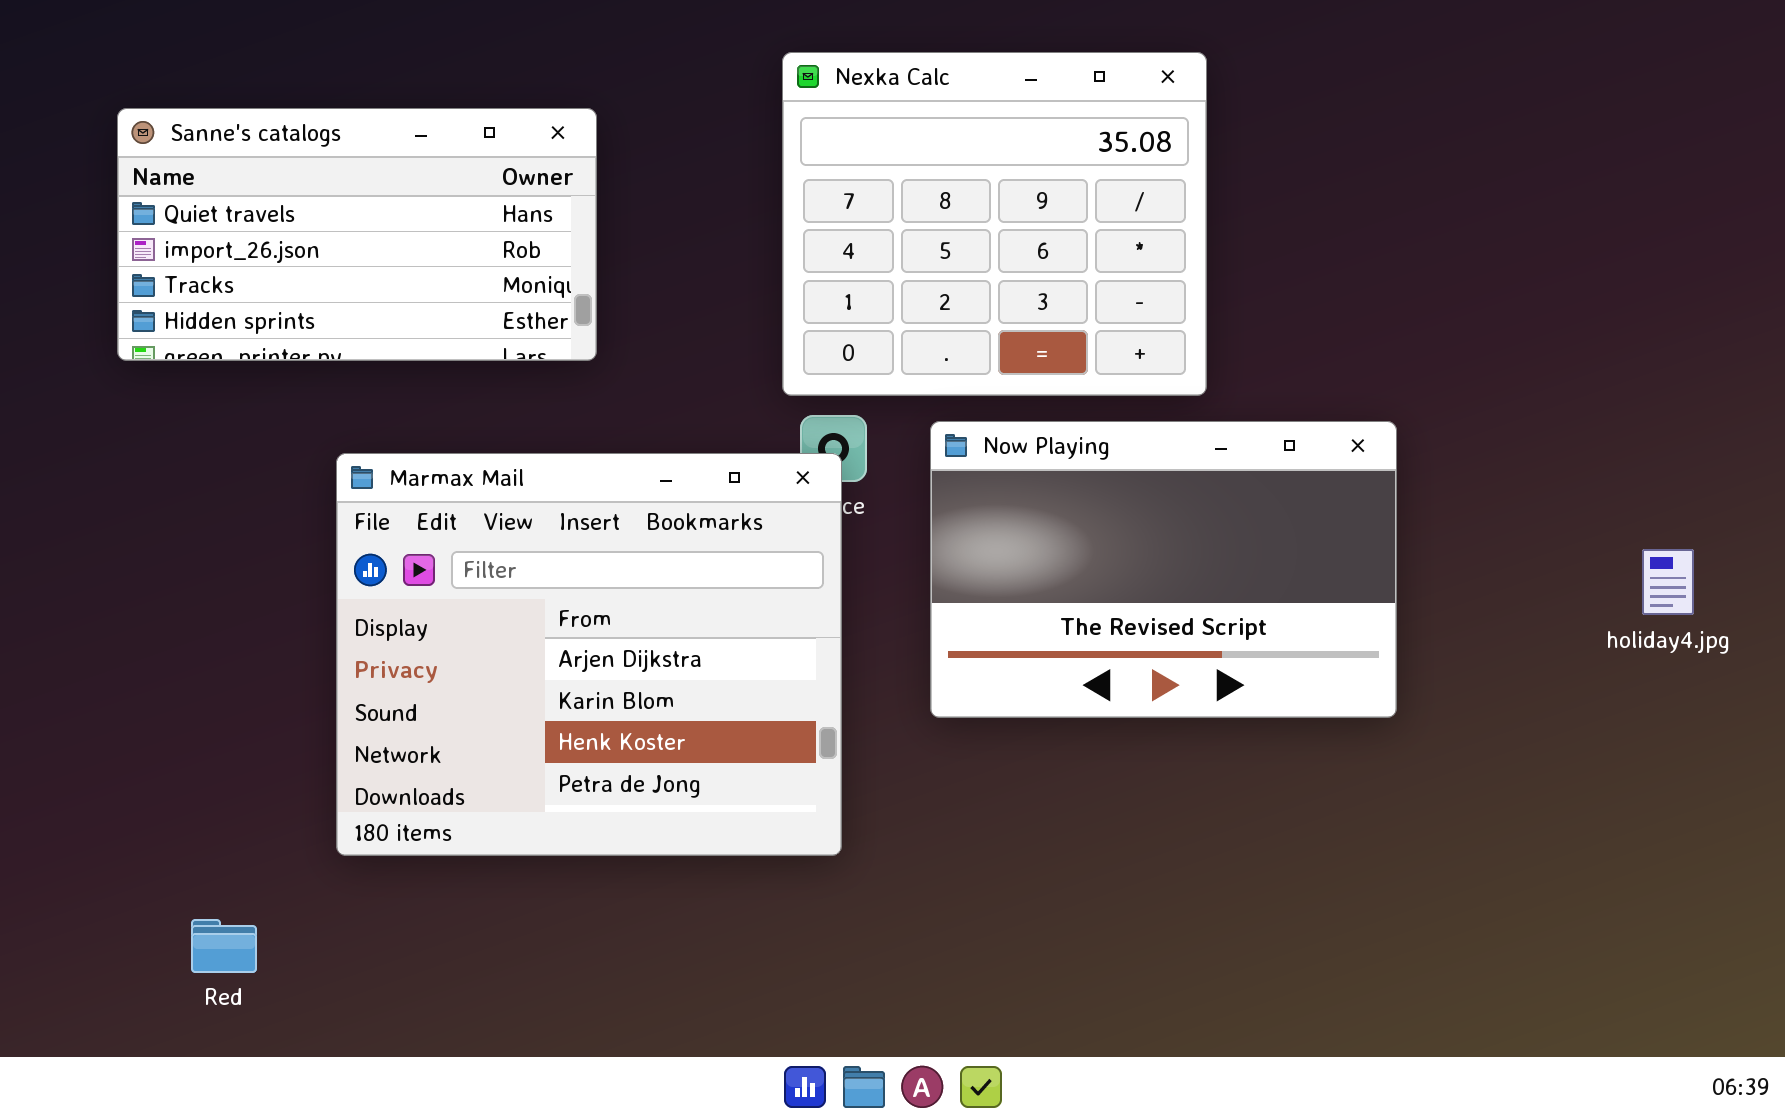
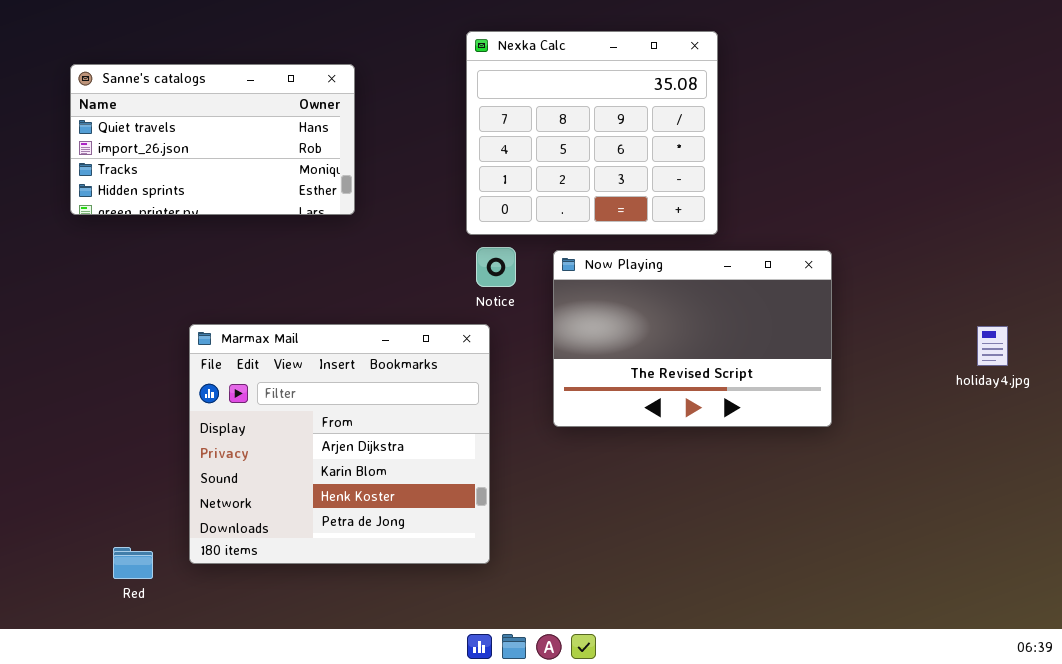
Marmax Mail: [336,453,842,856] -> [189,324,490,564], moved

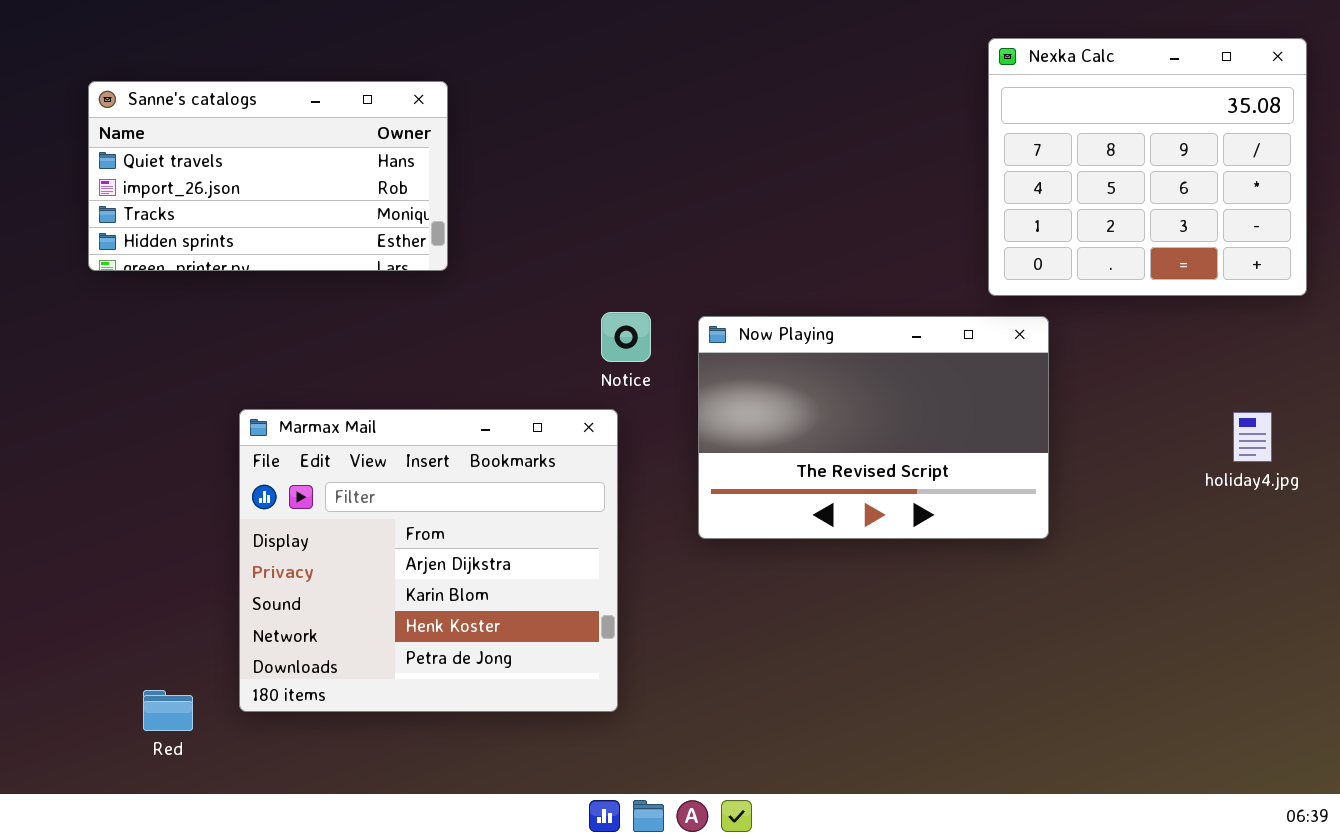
Nexka Calc: [466,31,718,235] -> [988,38,1307,296], moved

